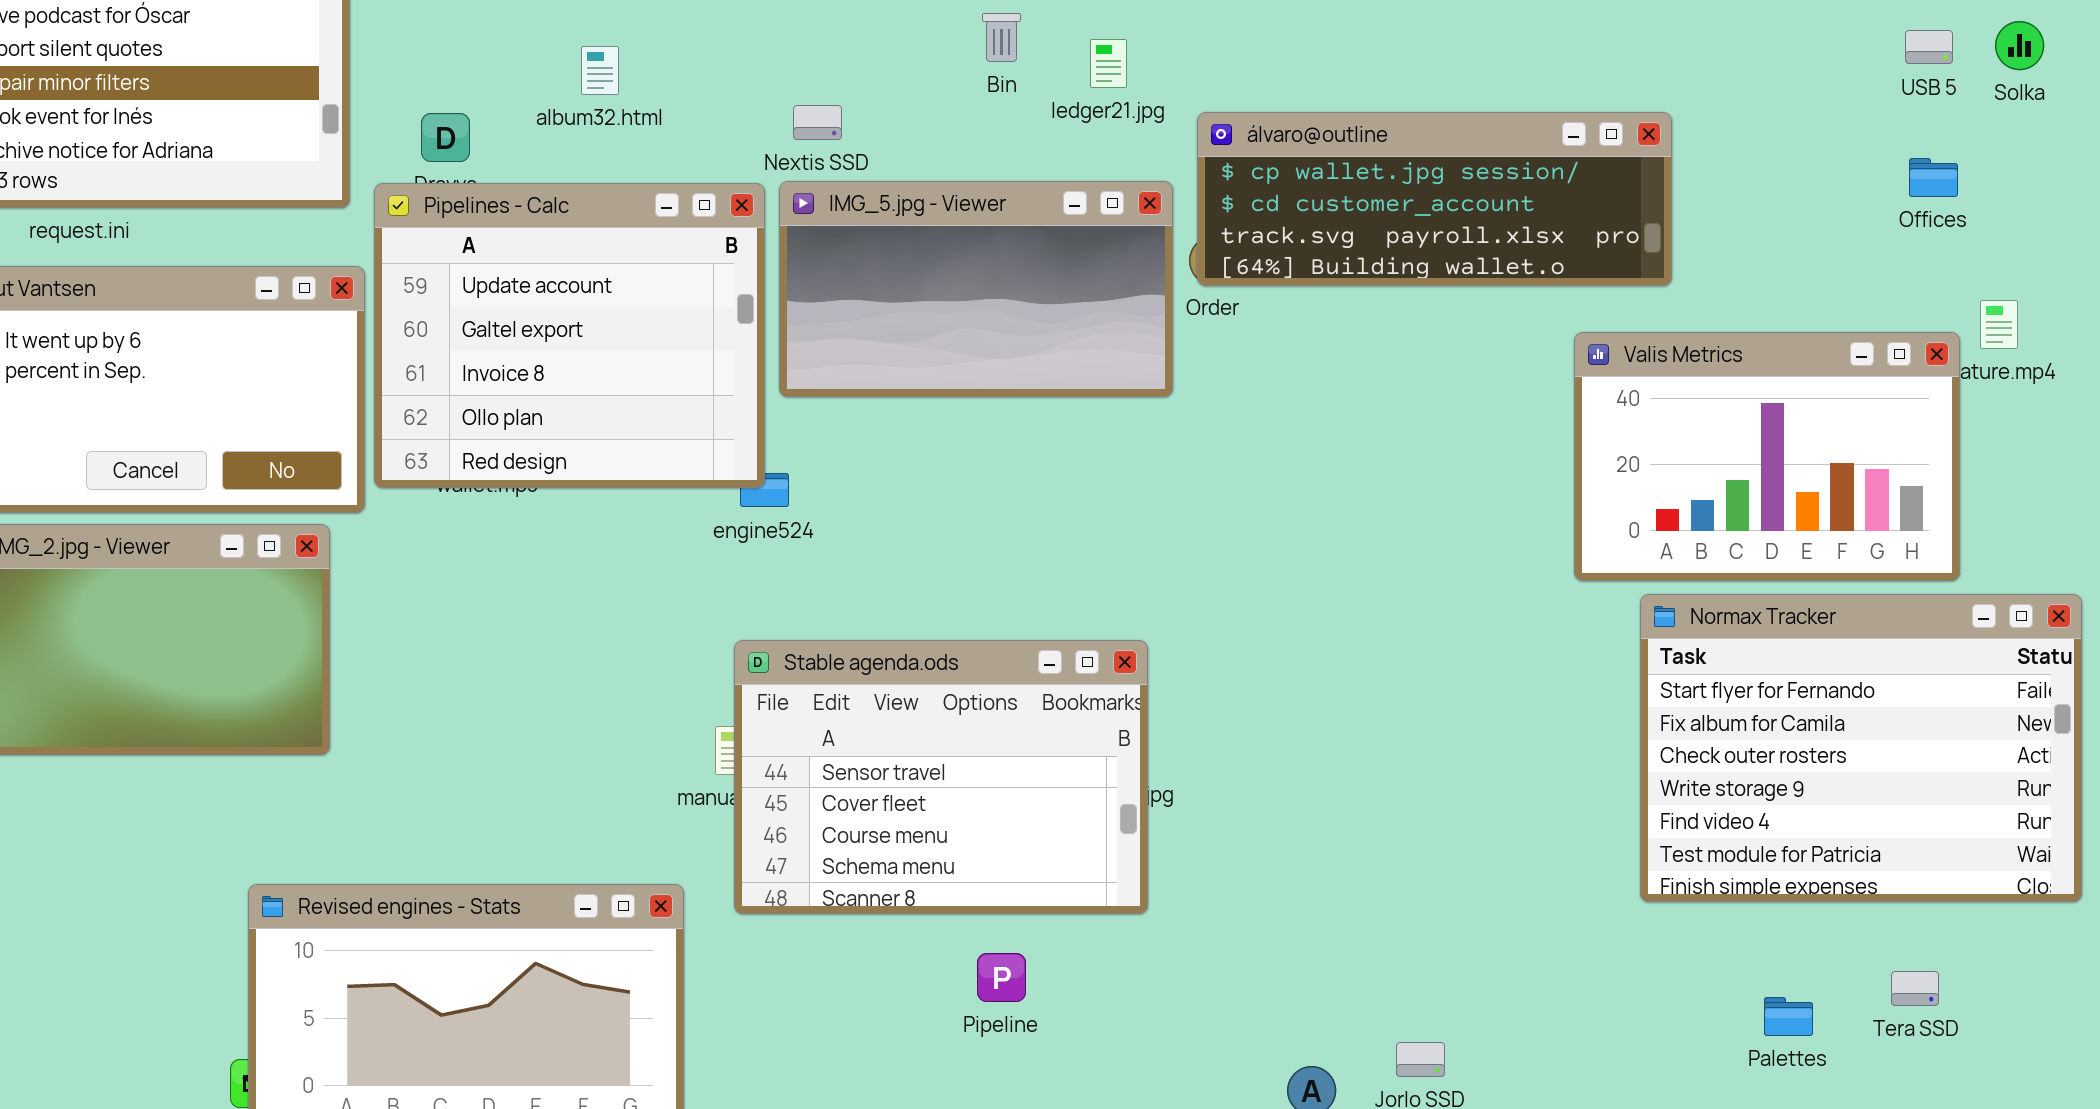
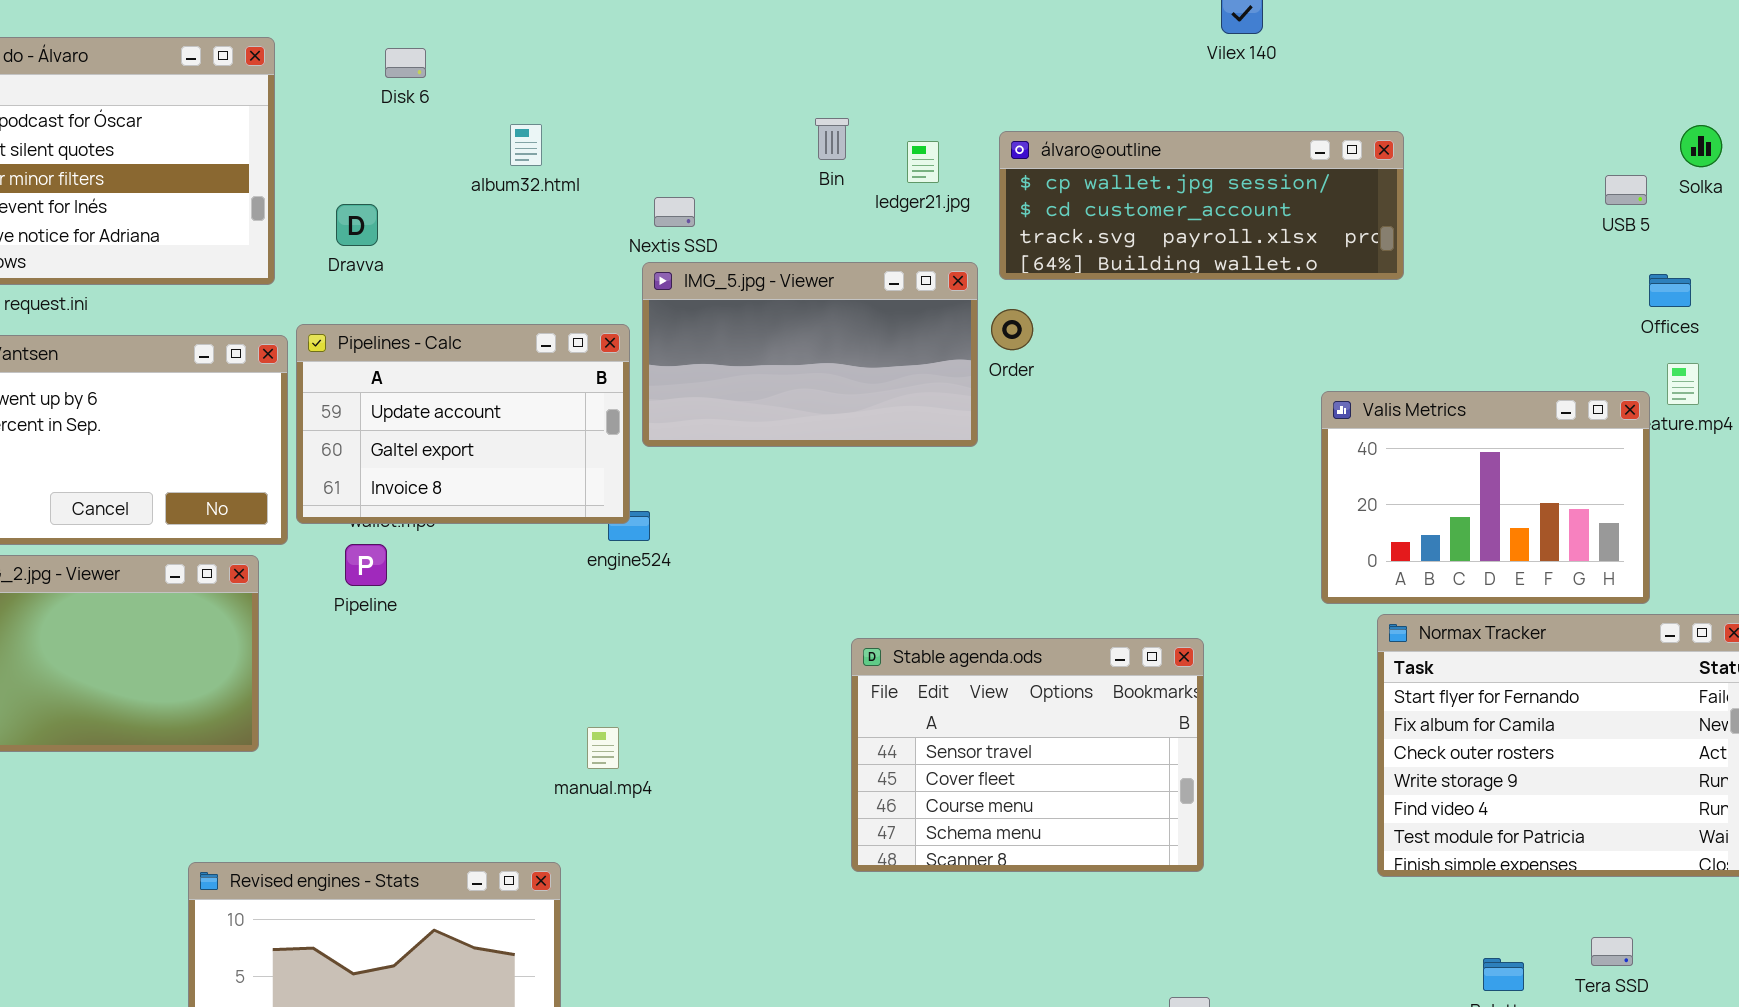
USB 5: [1905,30,1953,64] -> [1605,175,1647,205], moved
album32.html: [581,46,619,95] -> [510,124,542,166], moved
álvaro@outline: [1197,112,1672,286] -> [999,131,1404,280], moved
Offices: [1909,158,1958,197] -> [1649,274,1691,307], moved
Pipelines - Calc: [374,183,765,488] -> [296,324,630,524], resized
Stable agenda.ods: [734,640,1148,914] -> [851,638,1204,872], moved
Pipeline: [977,953,1026,1002] -> [345,544,387,586], moved

